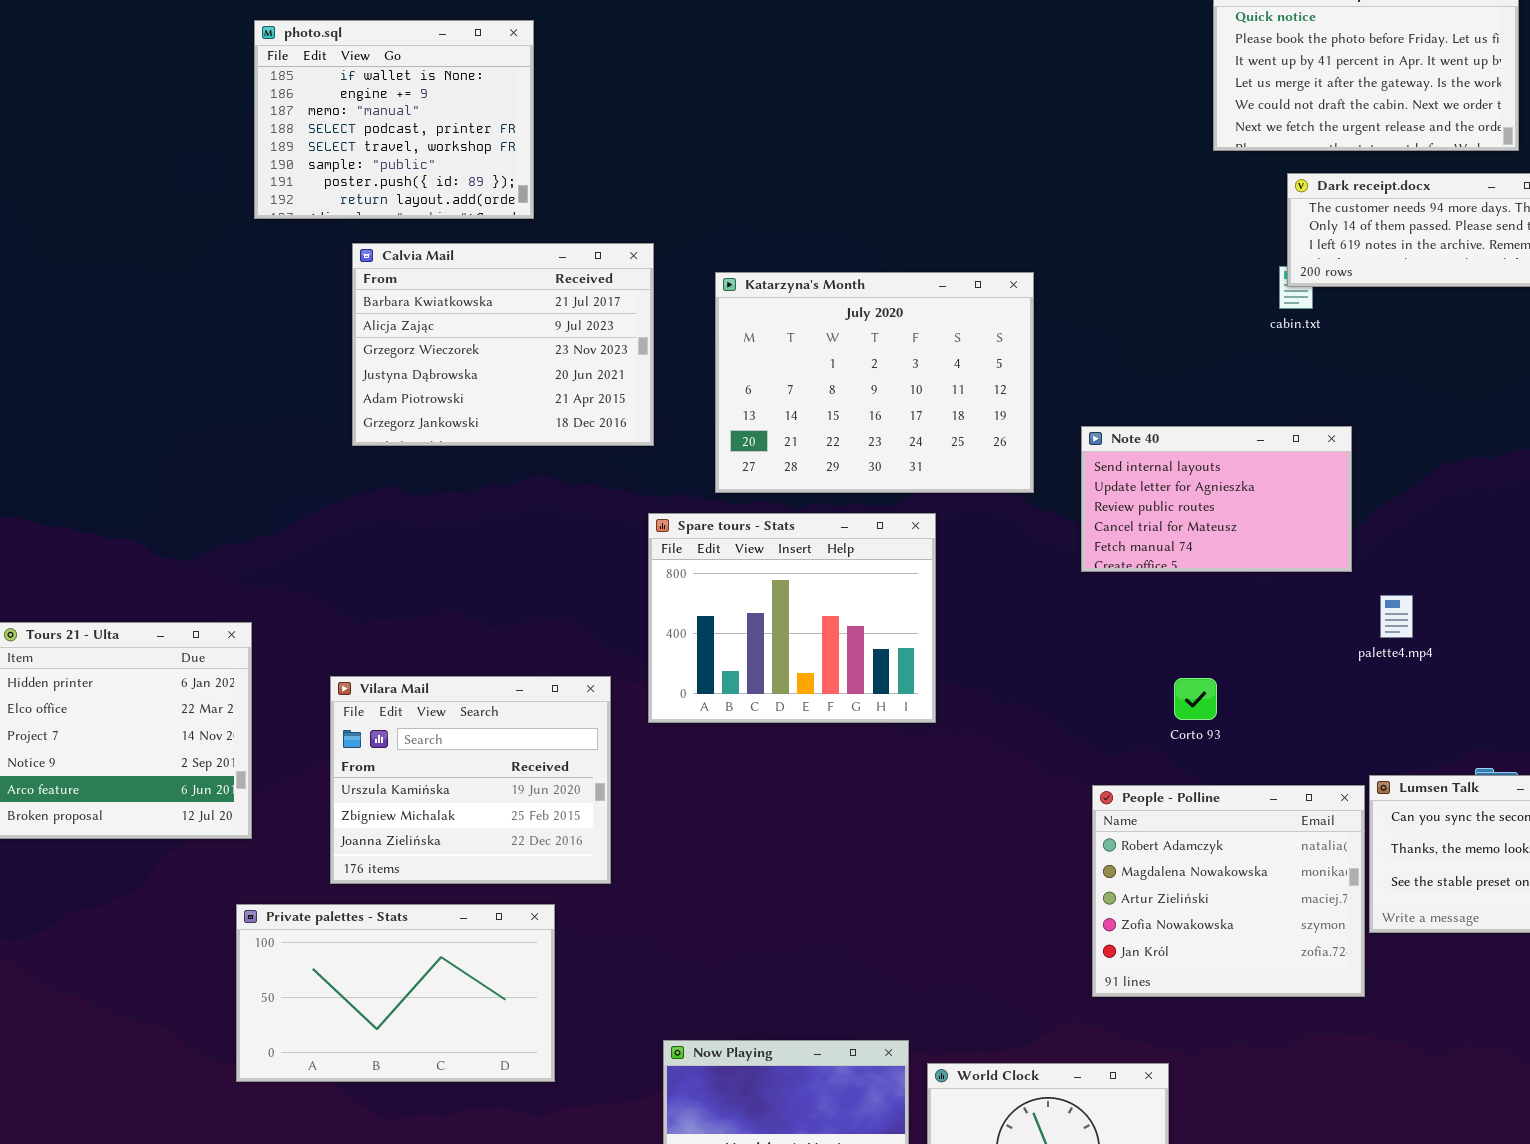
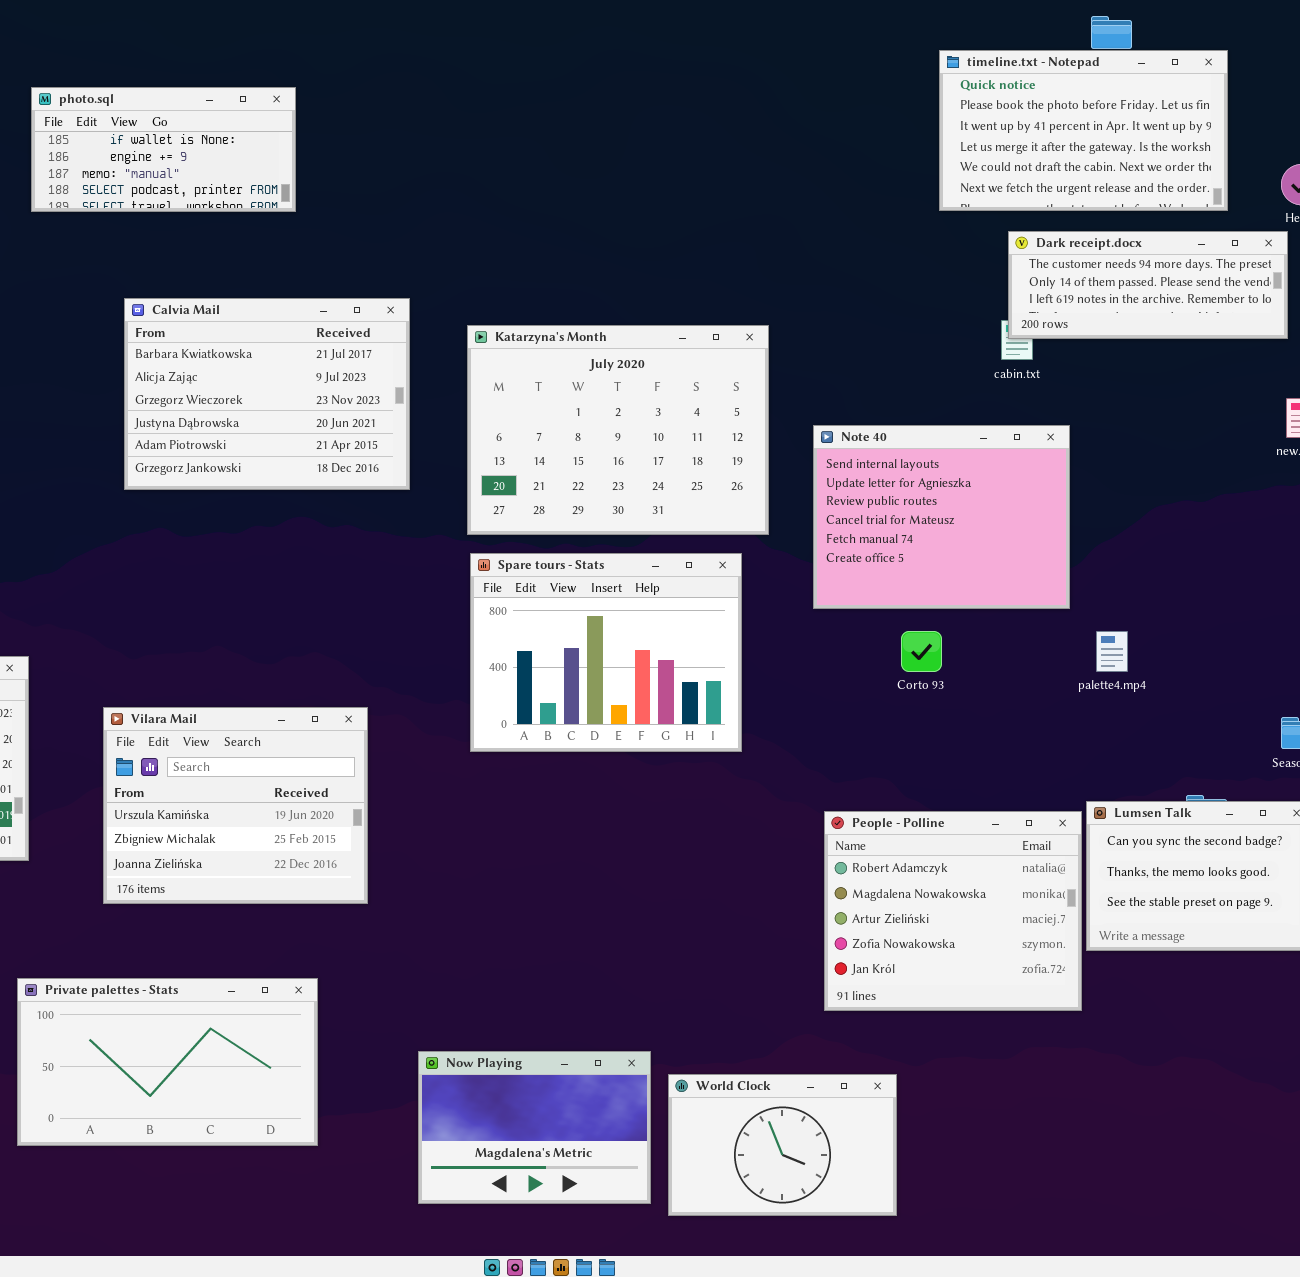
photo.sql: [254,20,534,219] -> [31,87,296,212], resized
Note 40: [1081,426,1352,572] -> [813,425,1070,609], resized
Spare tours - Stats: [648,513,936,723] -> [470,553,742,752], moved
Corto 93: [1174,678,1217,720] -> [901,631,942,672], moved
Private palettes - Stats: [236,904,555,1082] -> [17,978,318,1146], moved

